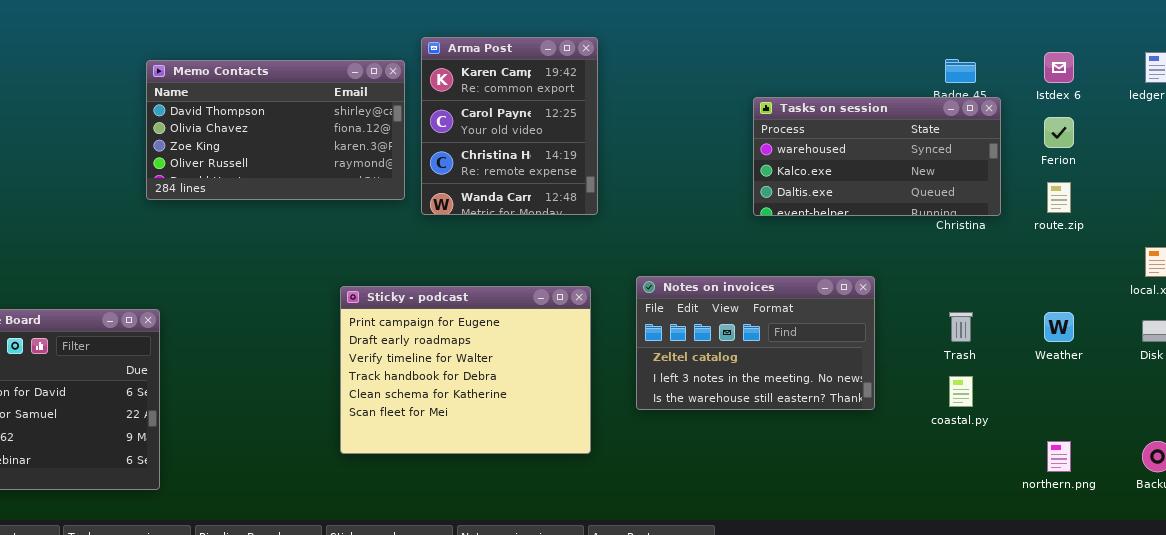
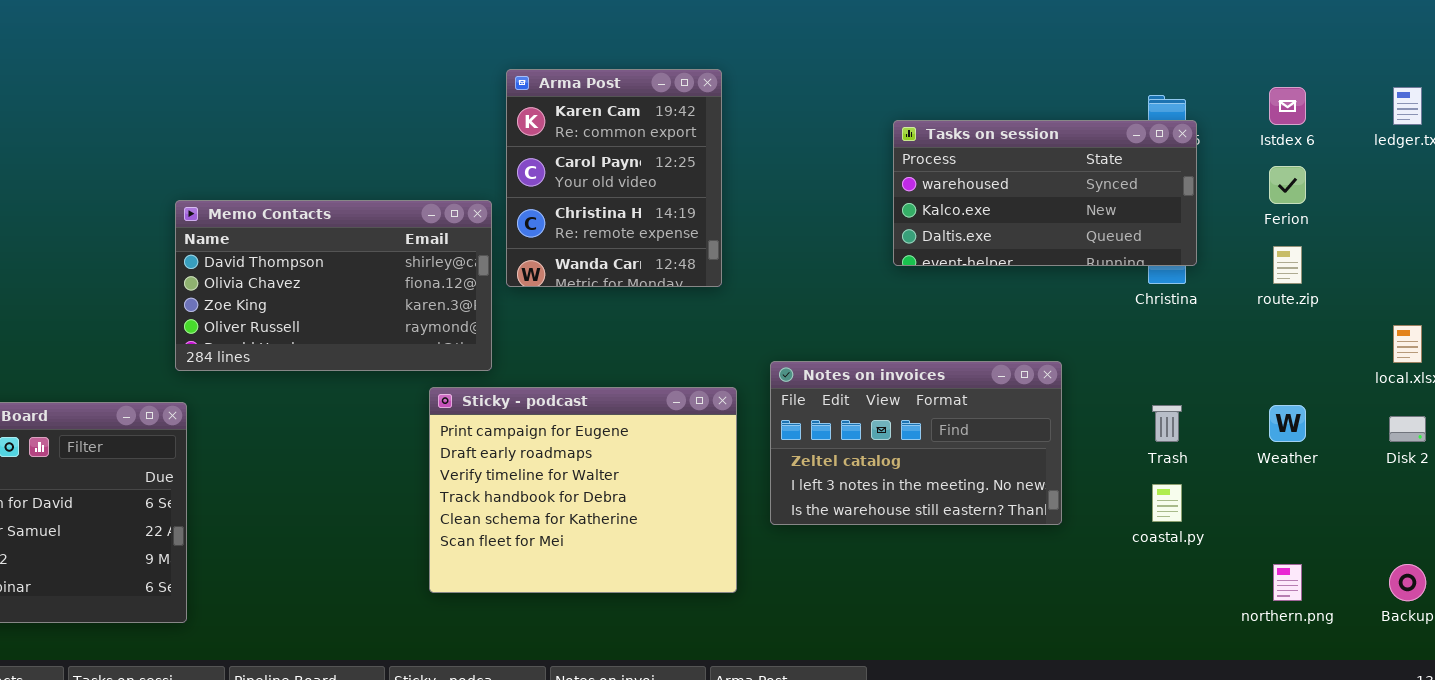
Memo Contacts: [146,60,405,200] -> [175,200,492,371], moved
Tasks on session: [753,97,1001,216] -> [893,120,1197,266], moved
Sticky - podcast: [340,286,591,454] -> [429,387,737,593], moved

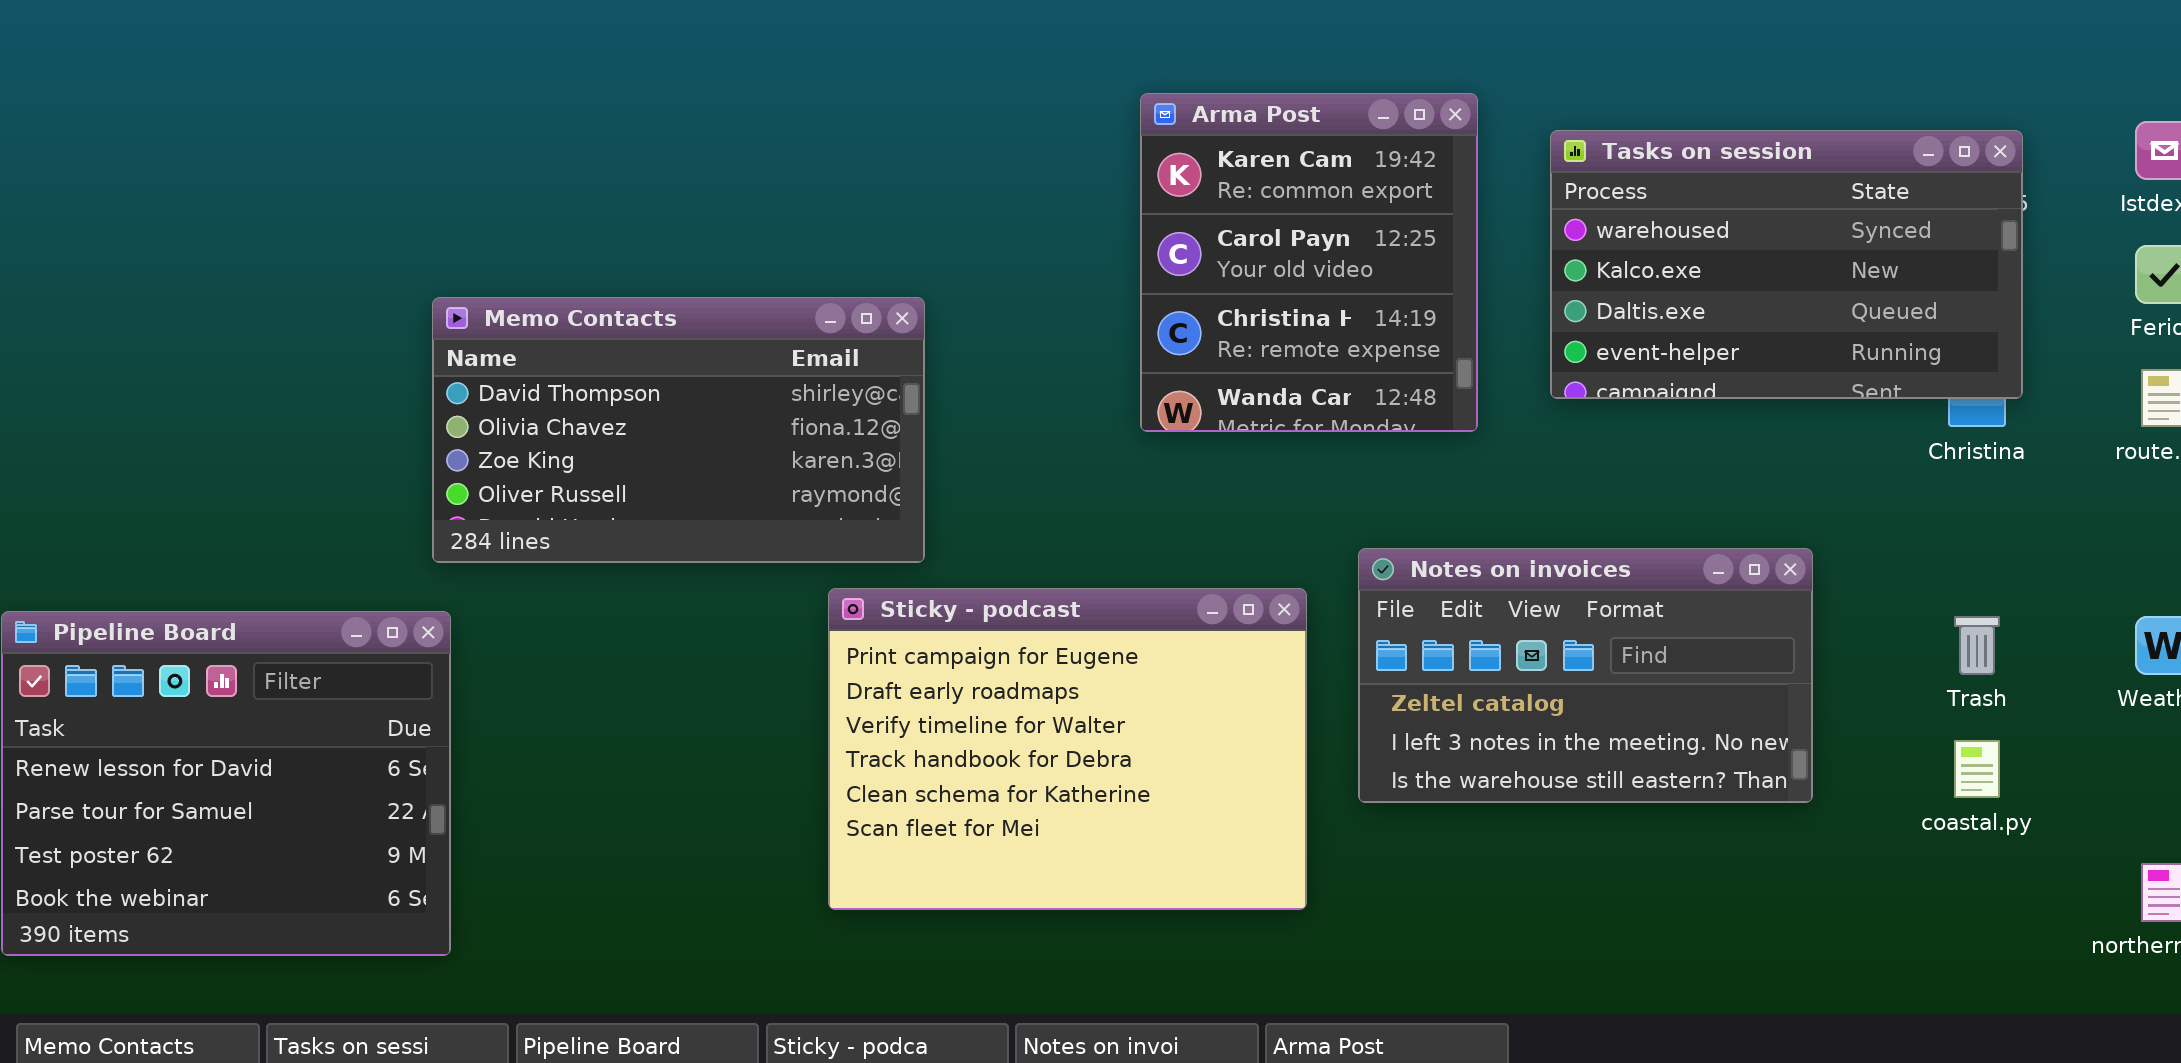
Arma Post: [506,69,722,287] -> [1140,93,1478,432], moved
Tasks on session: [893,120,1197,266] -> [1550,130,2023,399], resized

